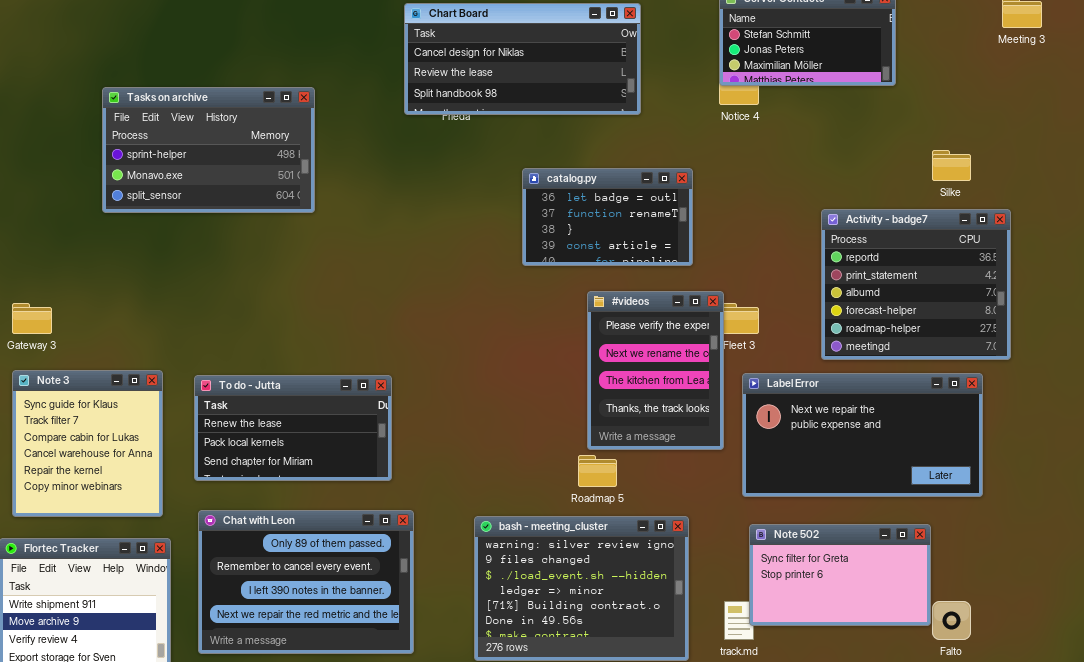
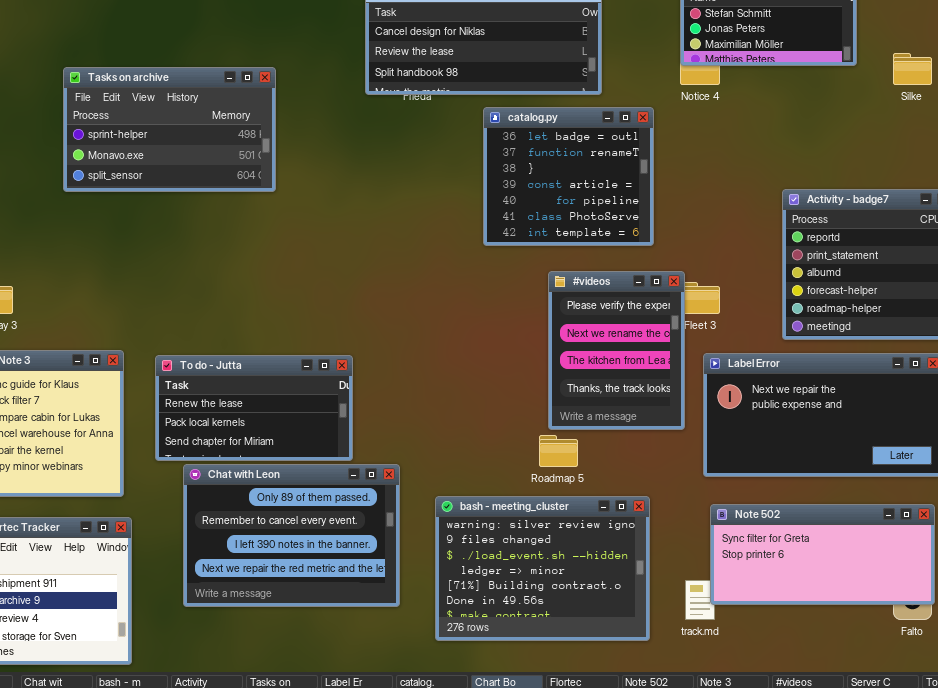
Silke: [932,150,971,181] -> [893,53,932,85], moved
catalog.py: [522,168,693,266] -> [483,107,654,246], resized
Chat with Leon: [198,510,414,654] -> [183,464,400,607], moved
Note 502: [749,524,931,626] -> [710,504,935,605], resized

